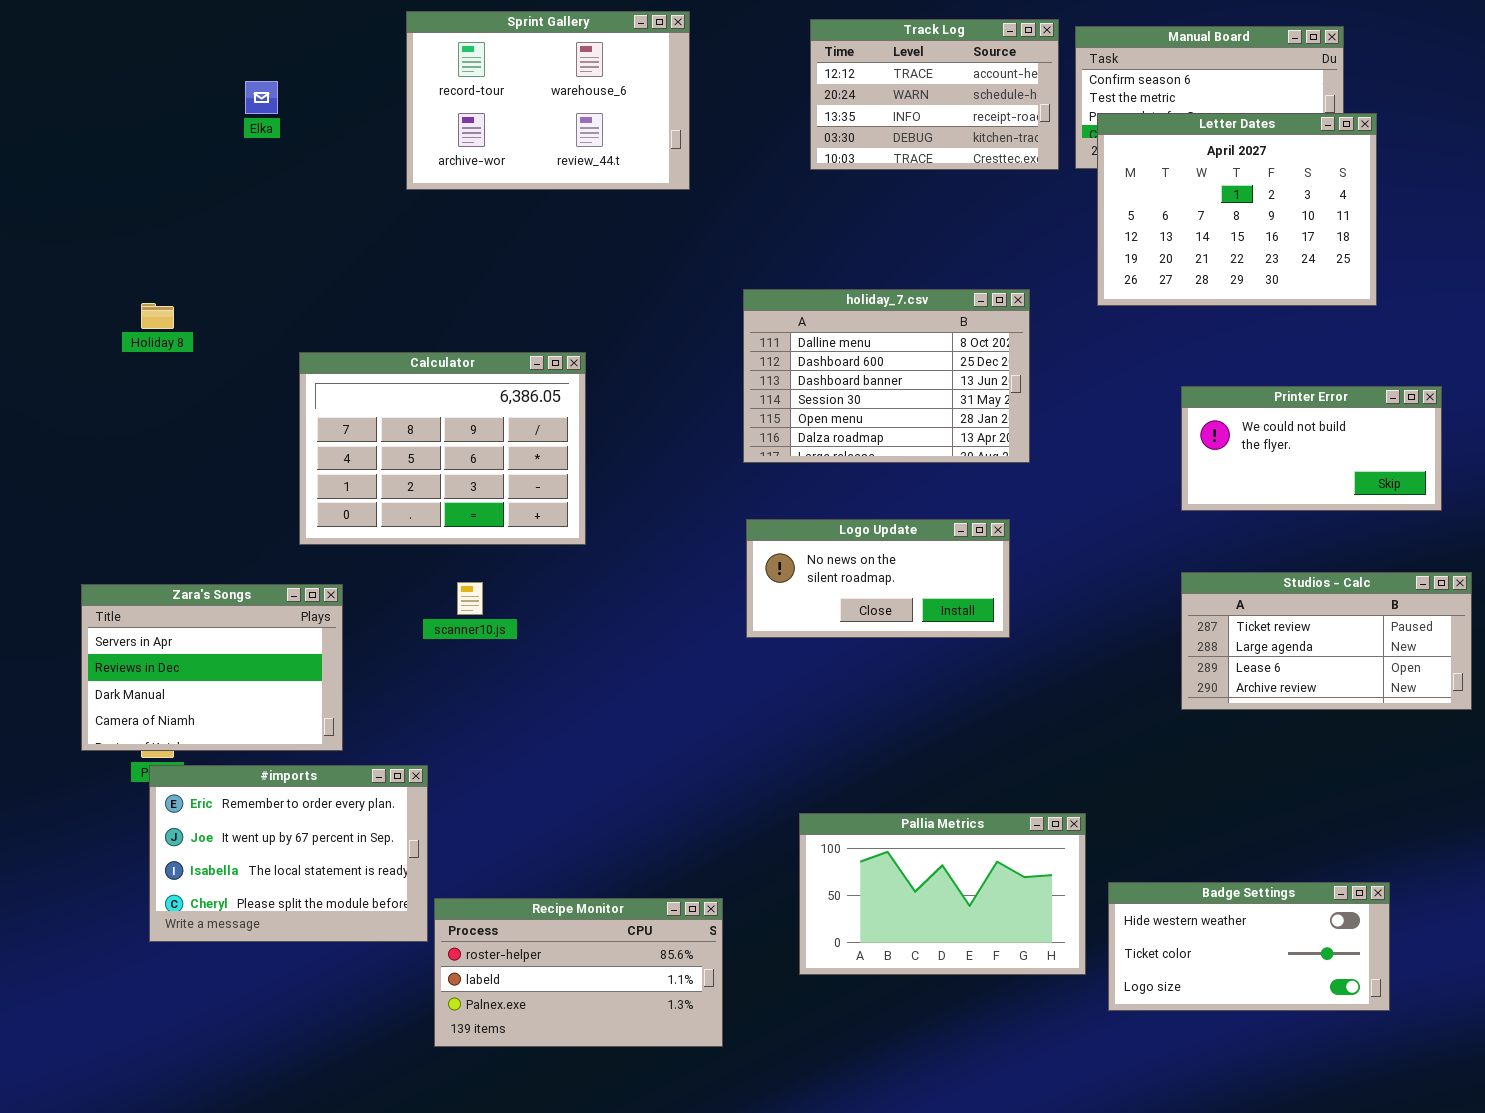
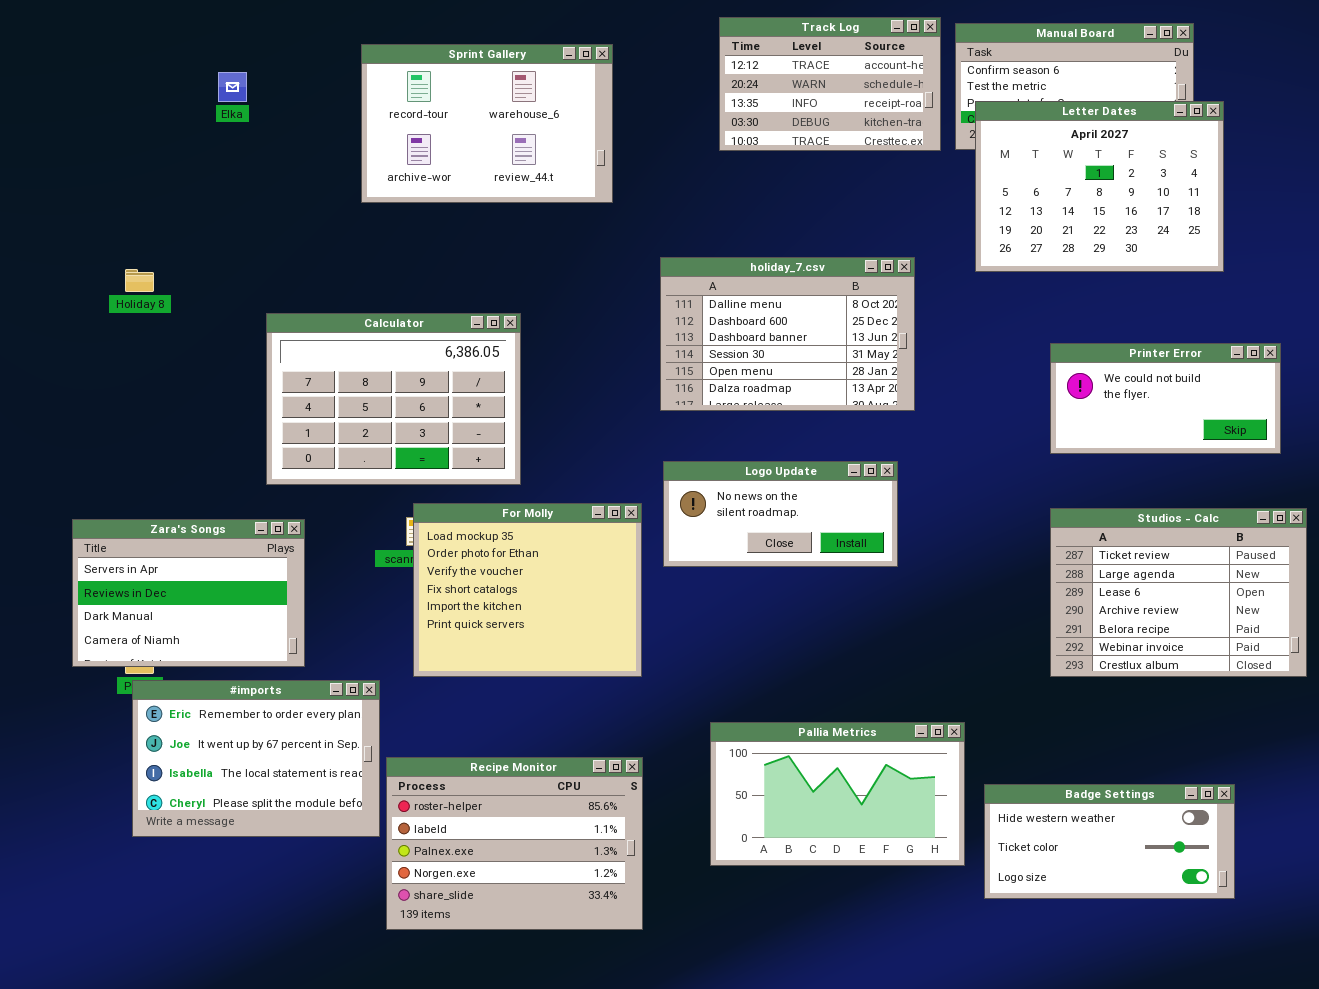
Sprint Gallery: [406,11,690,190] -> [361,44,613,203], moved
For Molly: none -> [413,503,642,677], opened
Studios - Calc: [1181,572,1472,710] -> [1050,508,1307,677], resized
Recipe Monitor: [434,898,723,1047] -> [386,757,643,930], resized

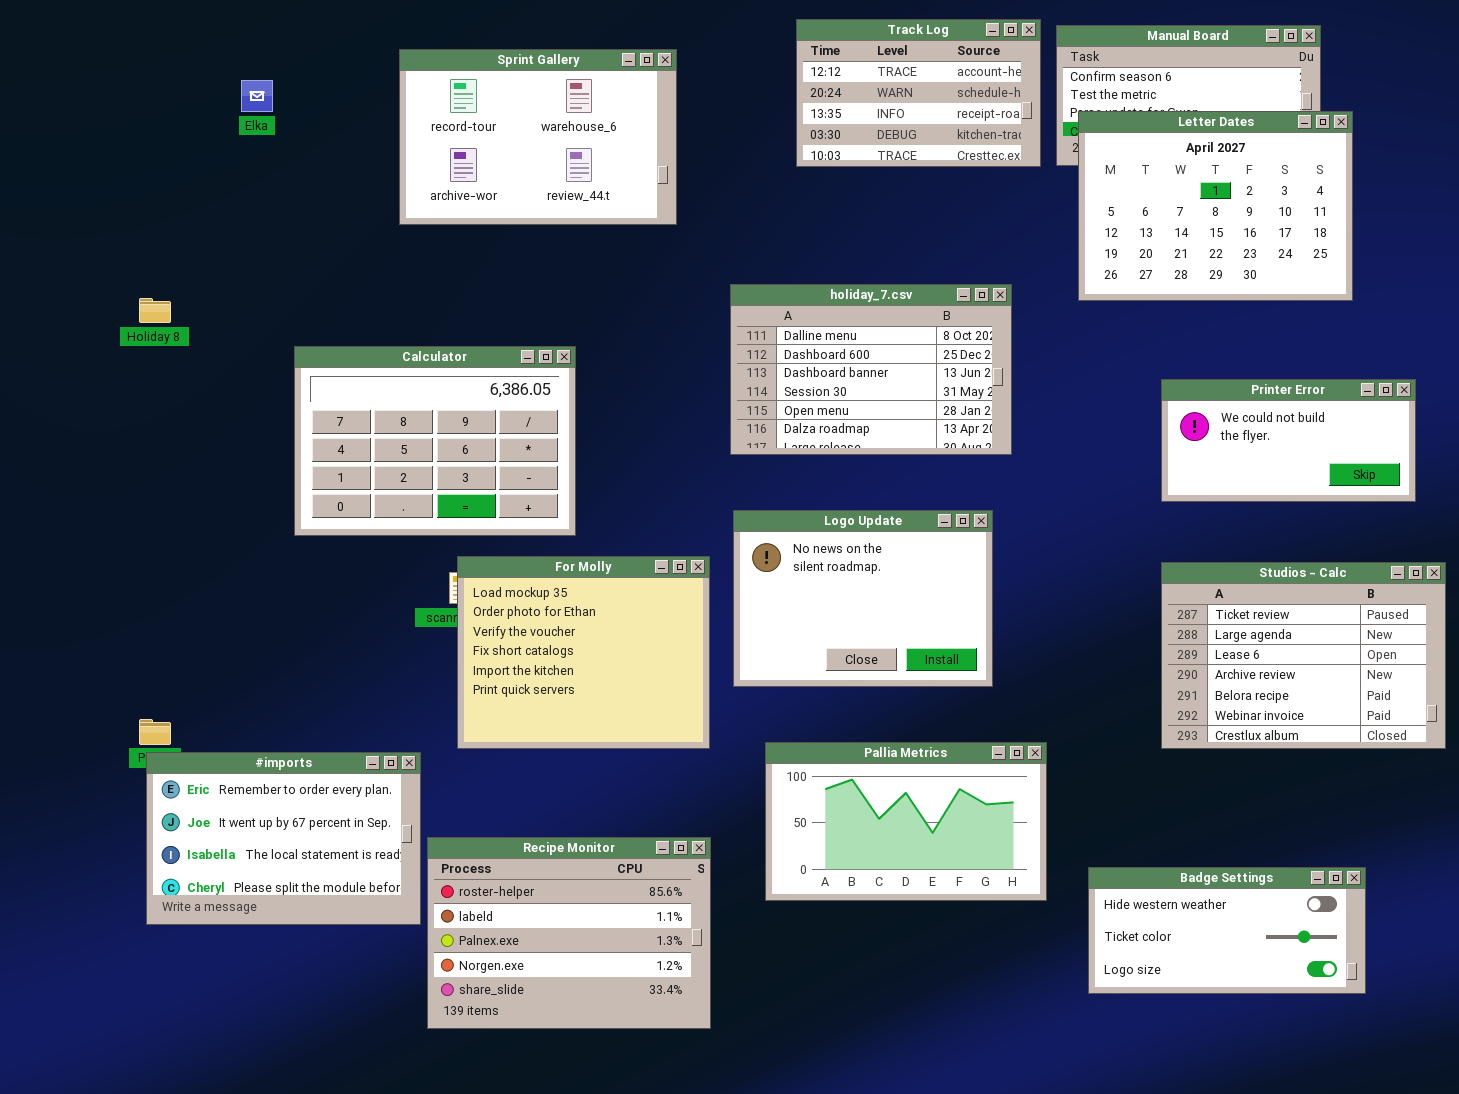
Logo Update: [663,461,898,567] -> [733,510,993,687], resized
Zara's Songs: [72,519,305,667] -> none, closed
Pallia Metrics: [710,722,965,866] -> [765,742,1047,901], moved

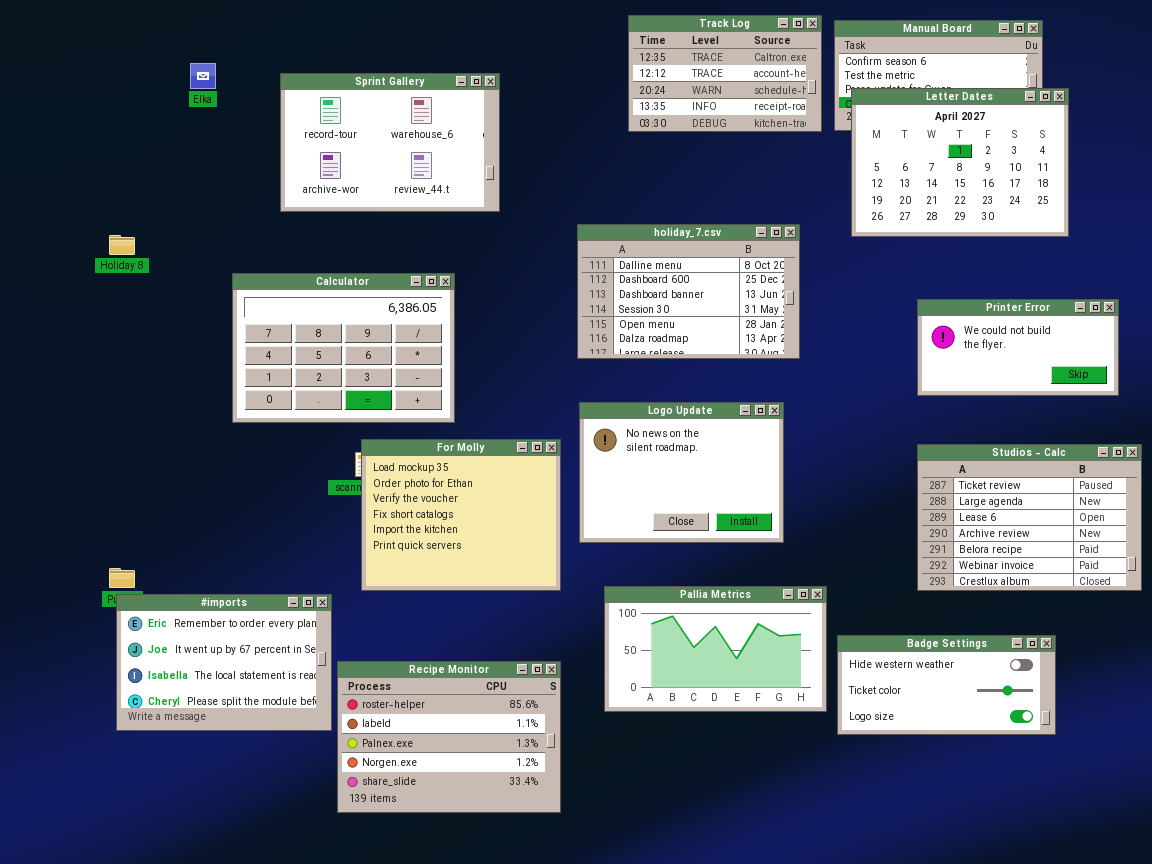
Track Log: [796,19,1041,167] -> [628,15,822,132], scrolled up 1 row
Sprint Gallery: [399,49,677,225] -> [280,73,500,212], moved
Badge Settings: [1088,867,1366,994] -> [837,635,1056,735], moved

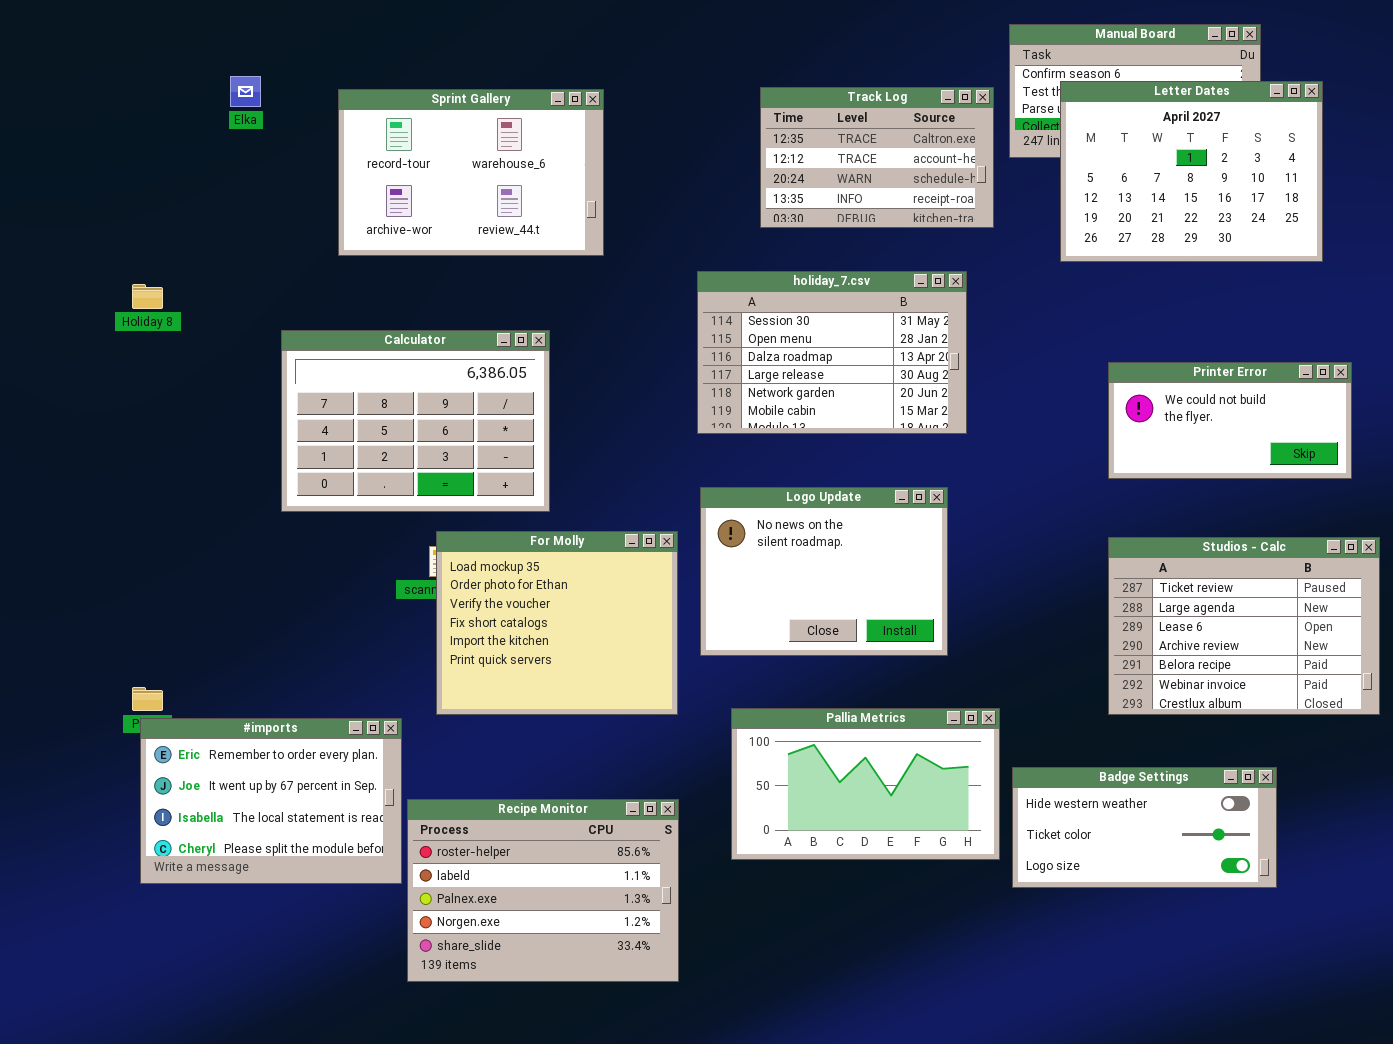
Track Log: [628,15,822,132] -> [760,87,994,228], moved
Letter Dates: [851,88,1069,237] -> [1060,81,1323,262], moved
holiday_7.csv: [577,224,800,359] -> [697,271,967,434], scrolled down 3 rows

